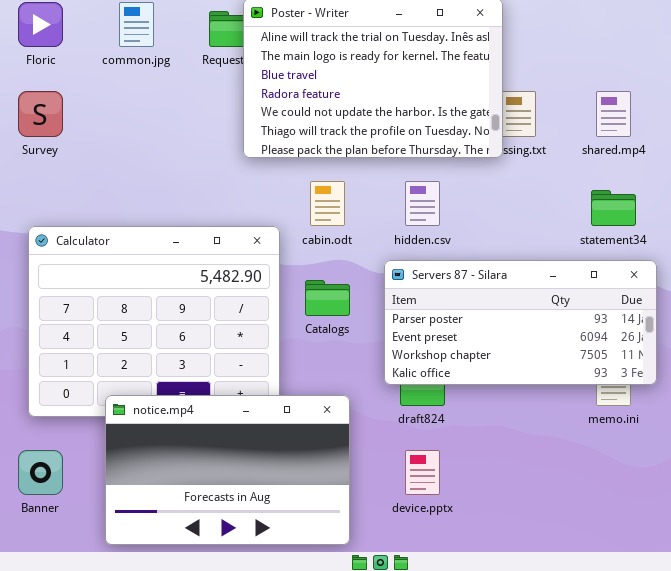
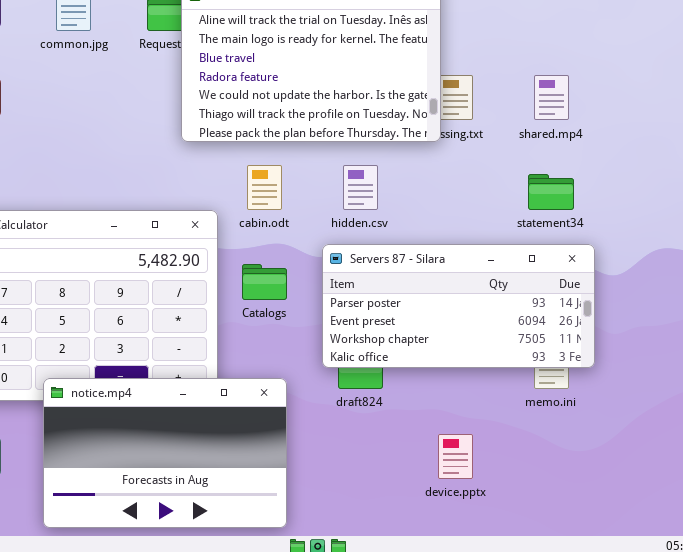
device.pptx: [405,450,440,495] -> [438,434,473,479], moved

